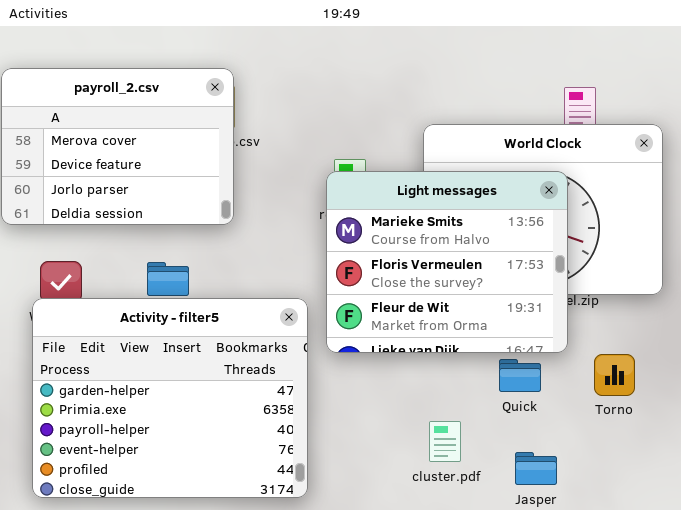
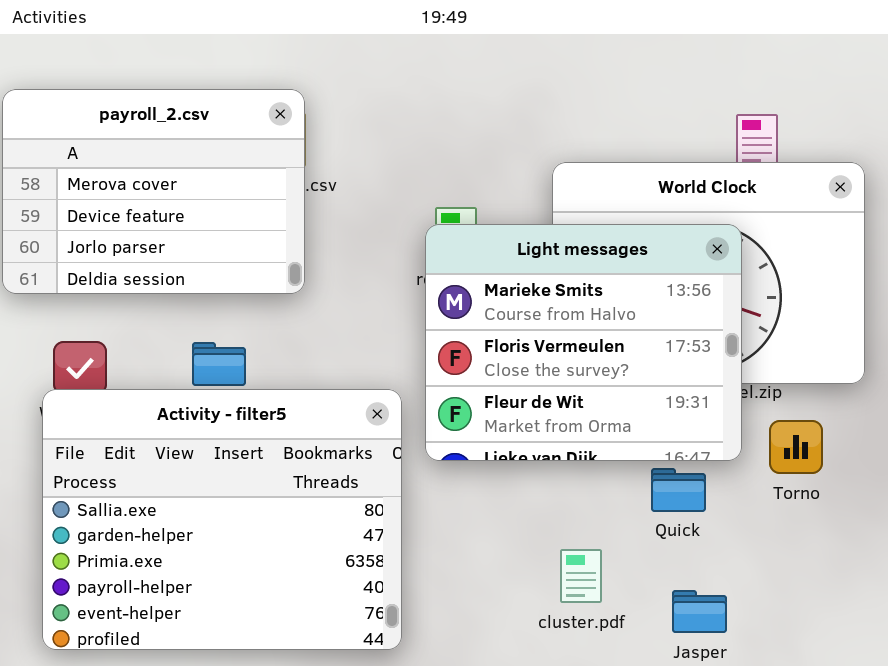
Activity - filter5: [32,298,308,498] -> [42,389,402,650], scrolled up 1 row
Torno: [594,354,635,396] -> [769,420,823,474], moved

